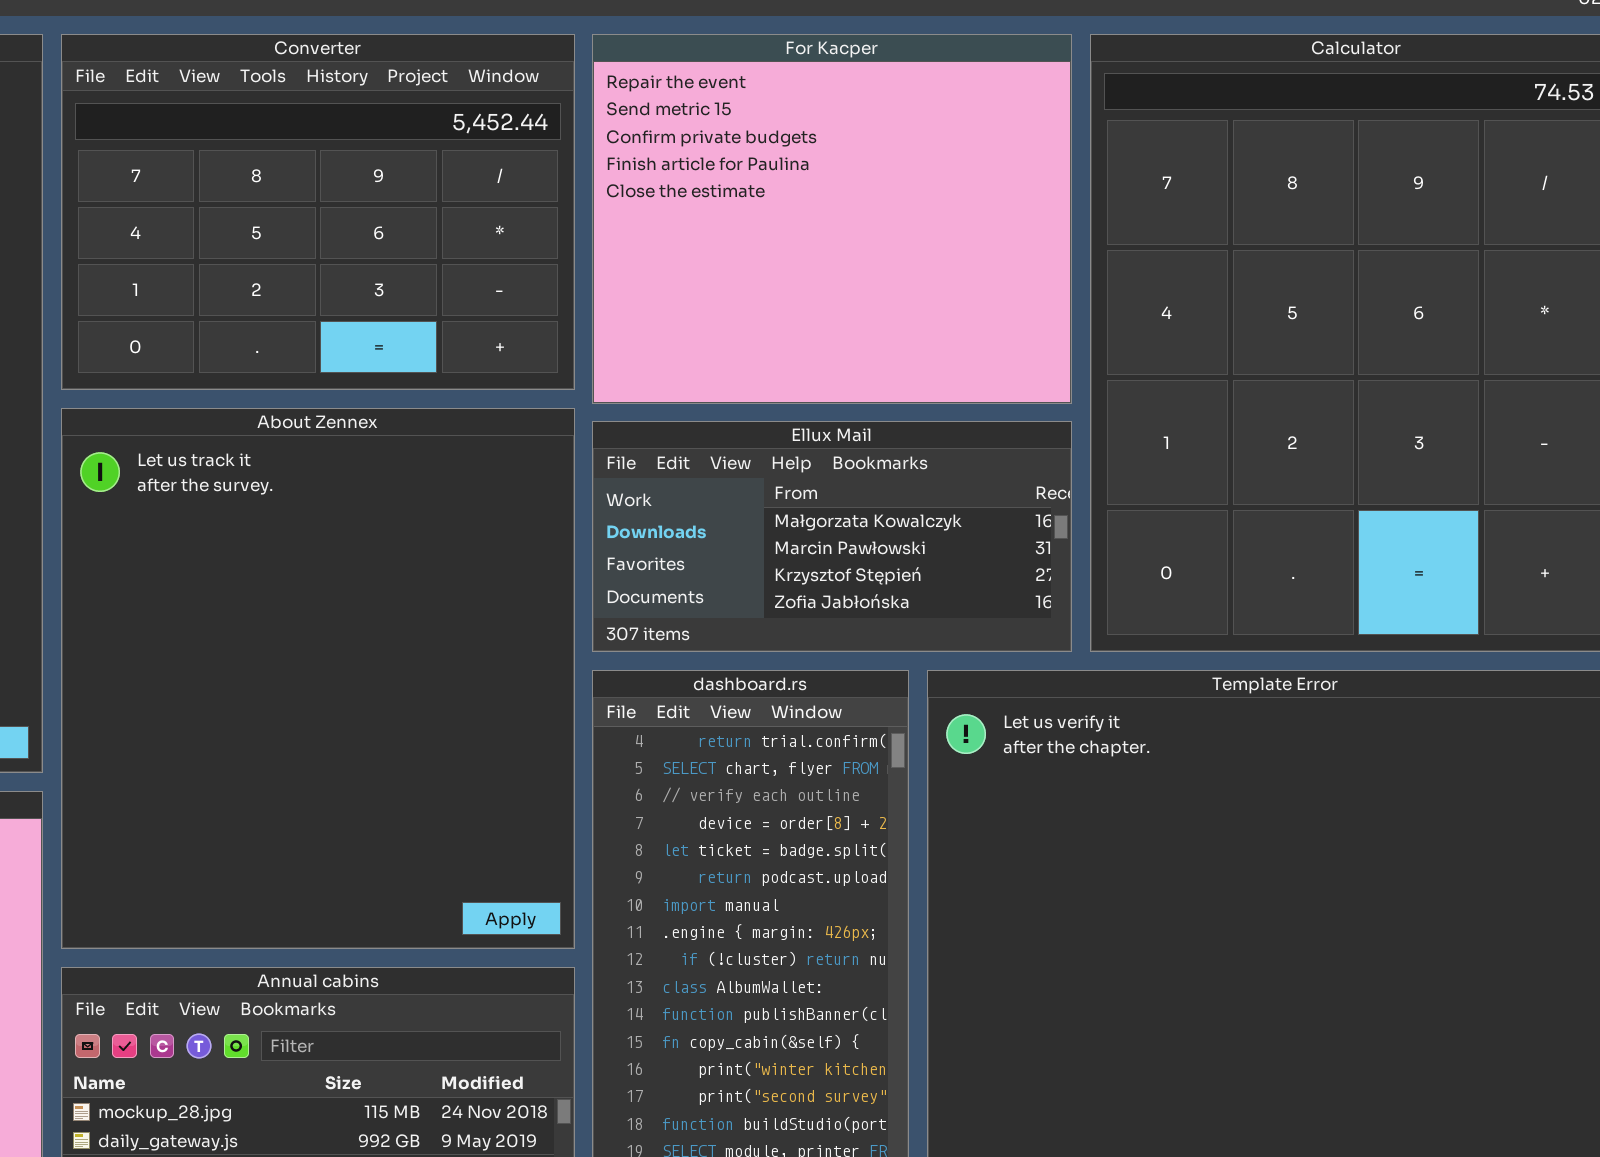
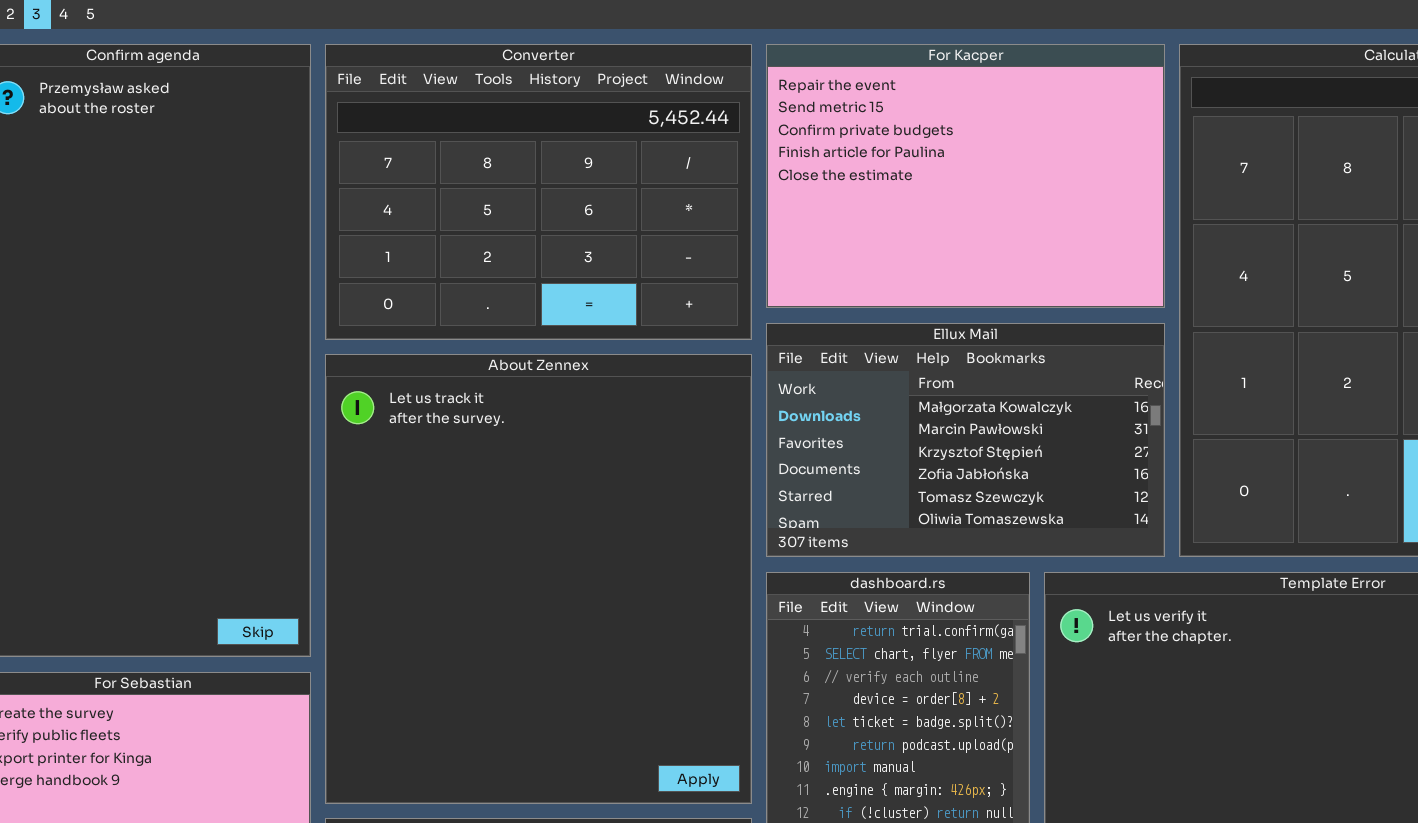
For Kacper: [592,34,1072,404] -> [766,44,1165,308], resized
Ellux Mail: [592,421,1072,652] -> [766,323,1165,557], resized

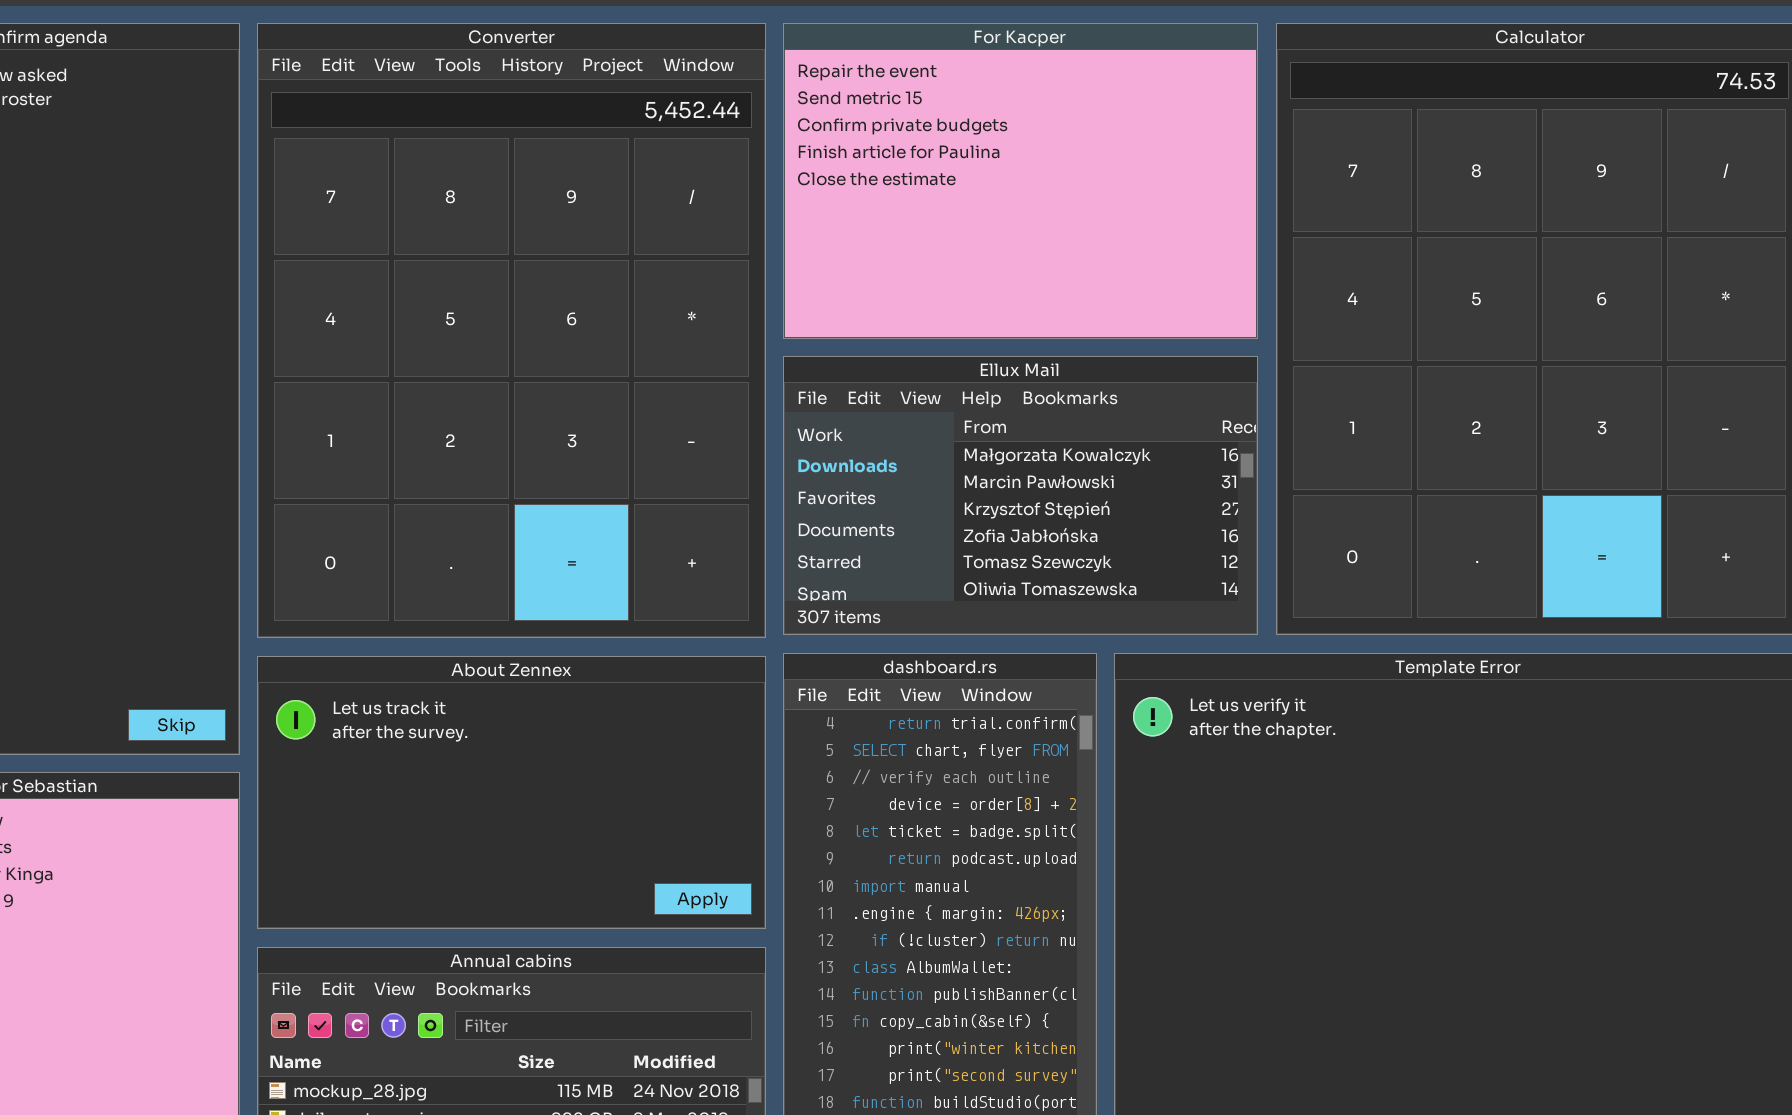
Converter: [325,44,752,340] -> [257,23,766,638], resized
About Zennex: [325,354,752,804] -> [257,656,766,929], resized

